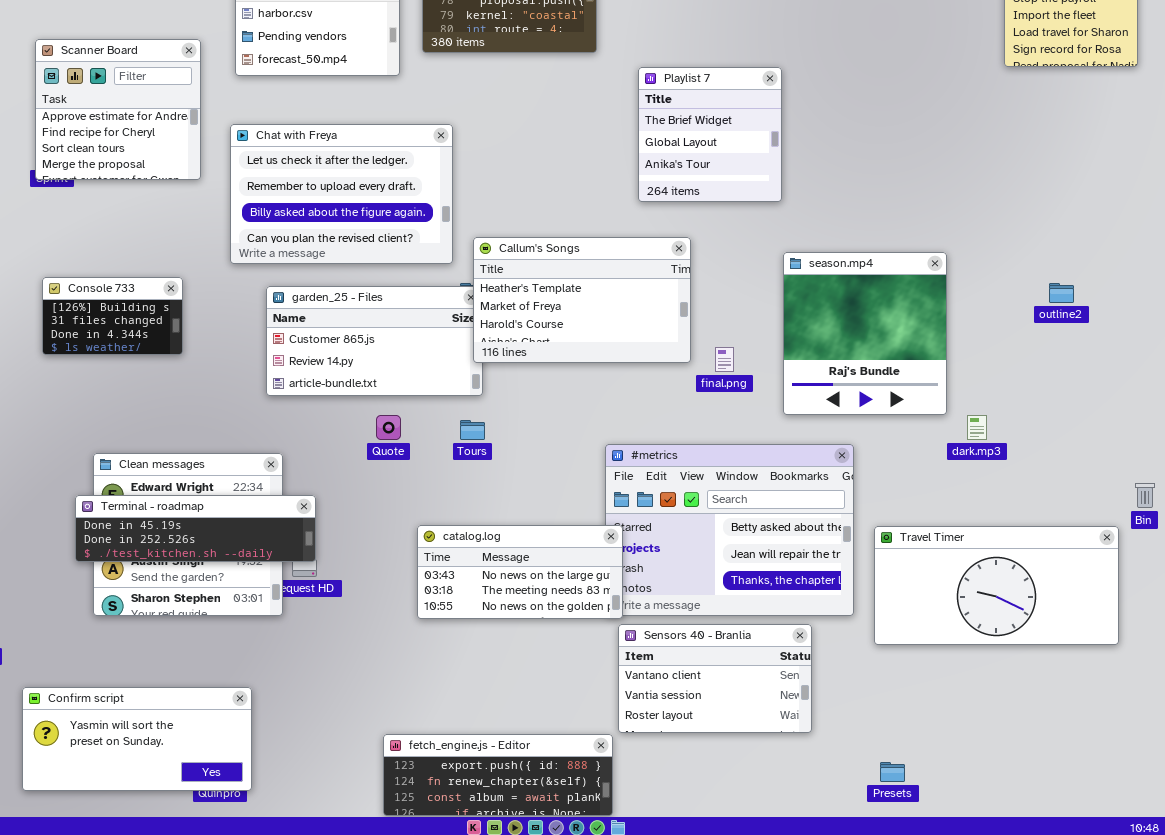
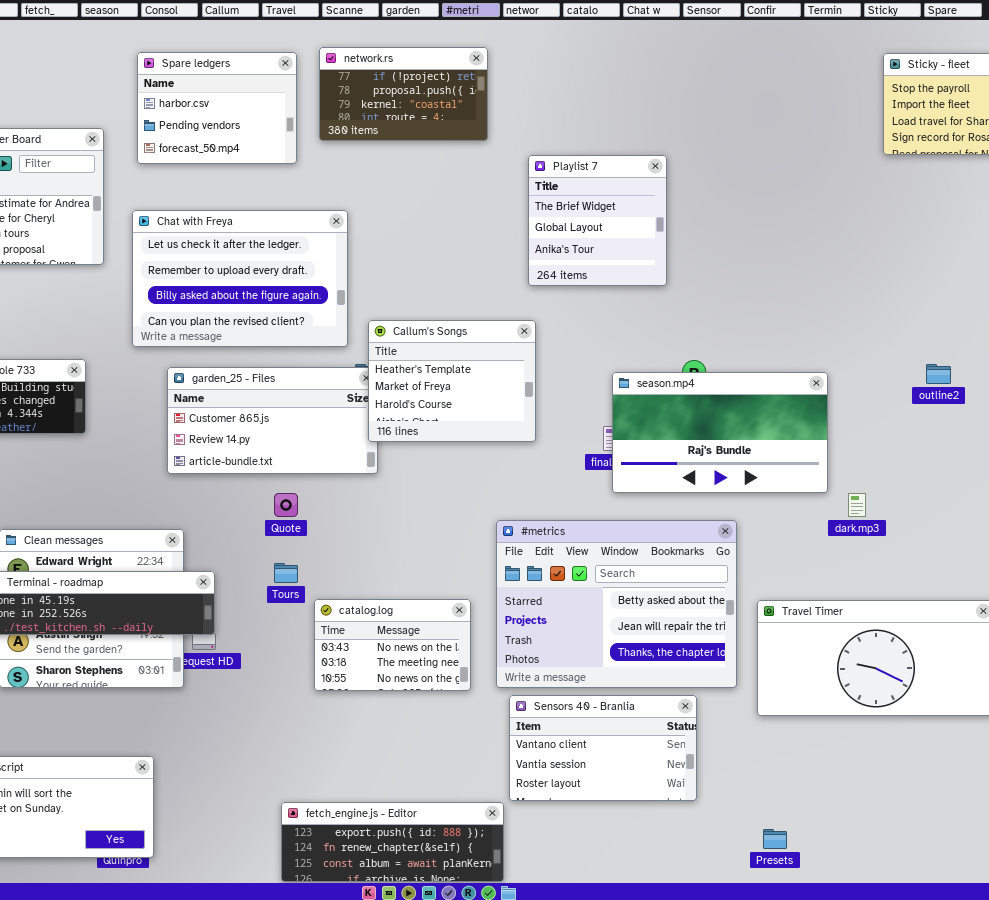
Callum's Songs: [473,237,691,363] -> [368,320,536,442], resized
season.mp4: [783,252,947,415] -> [612,372,828,493], resized
Tours: [460,420,485,440] -> [274,563,298,583], moved
catalog.log: [417,525,623,619] -> [314,599,471,691], resized

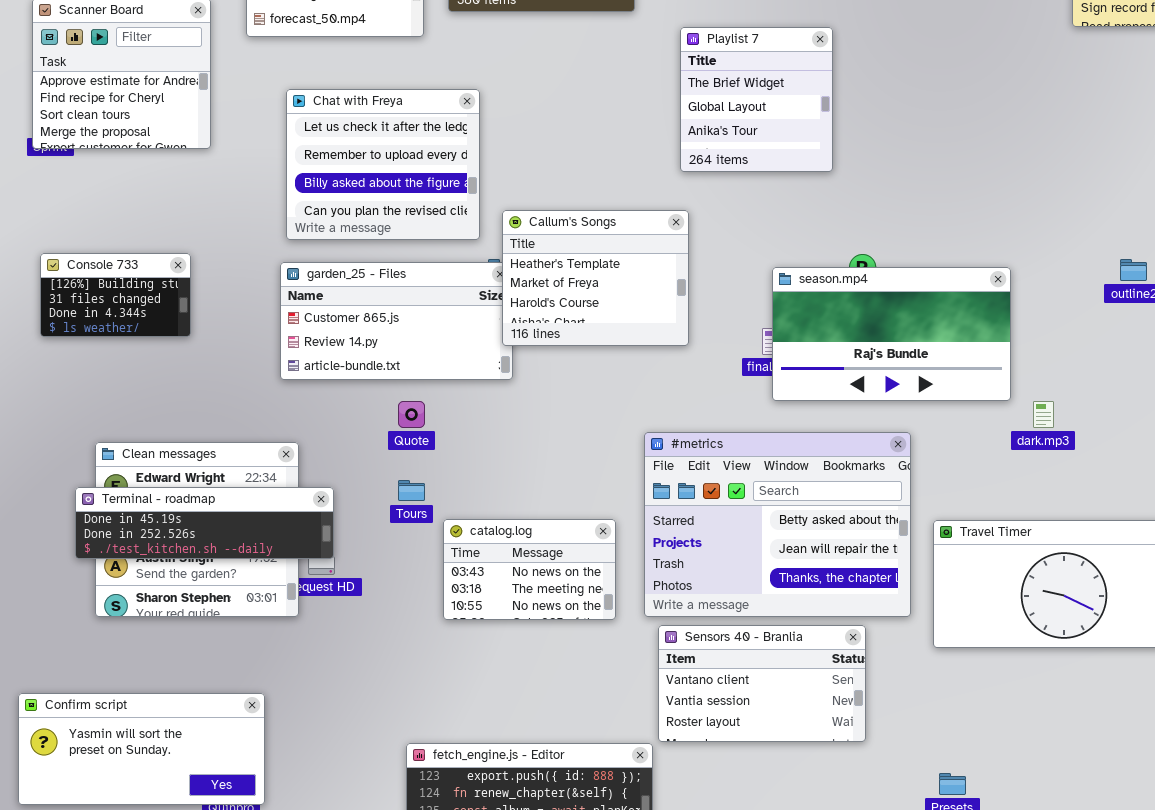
Chat with Freya: [132,210,348,347] -> [286,89,480,240], resized

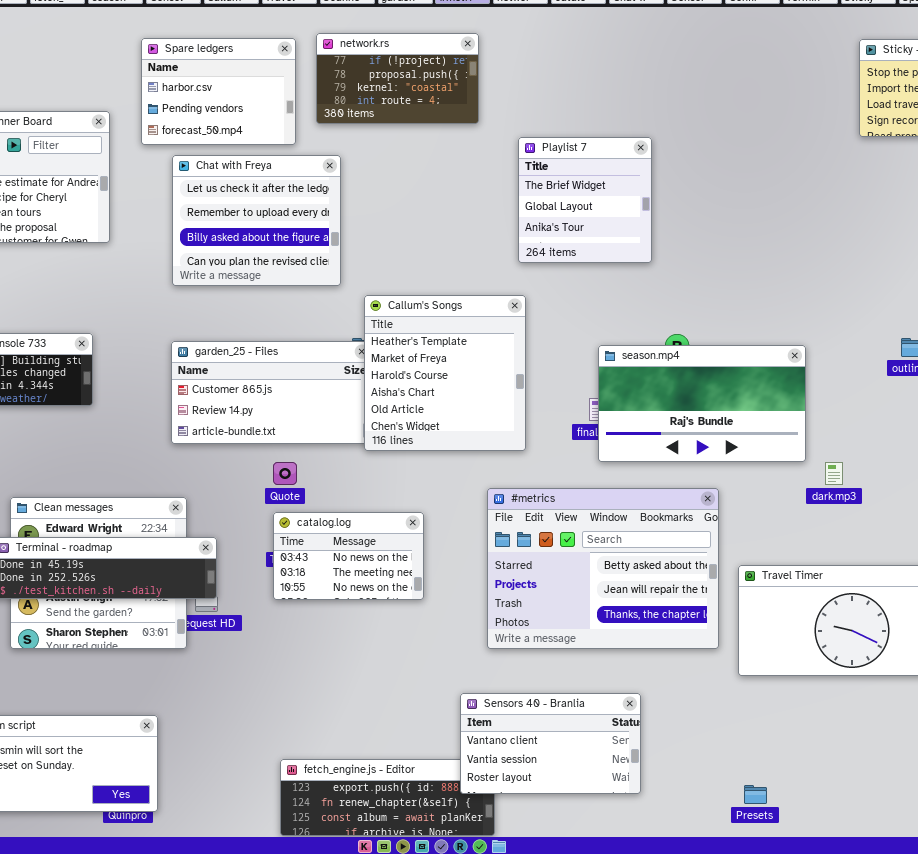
Chat with Freya: [286,89,480,240] -> [172,155,341,286], moved
Callum's Songs: [502,210,689,346] -> [364,295,526,451], resized
catalog.log: [443,519,616,620] -> [273,512,424,600], moved
Sensors 40 - Branlia: [658,625,866,742] -> [460,693,641,794], moved

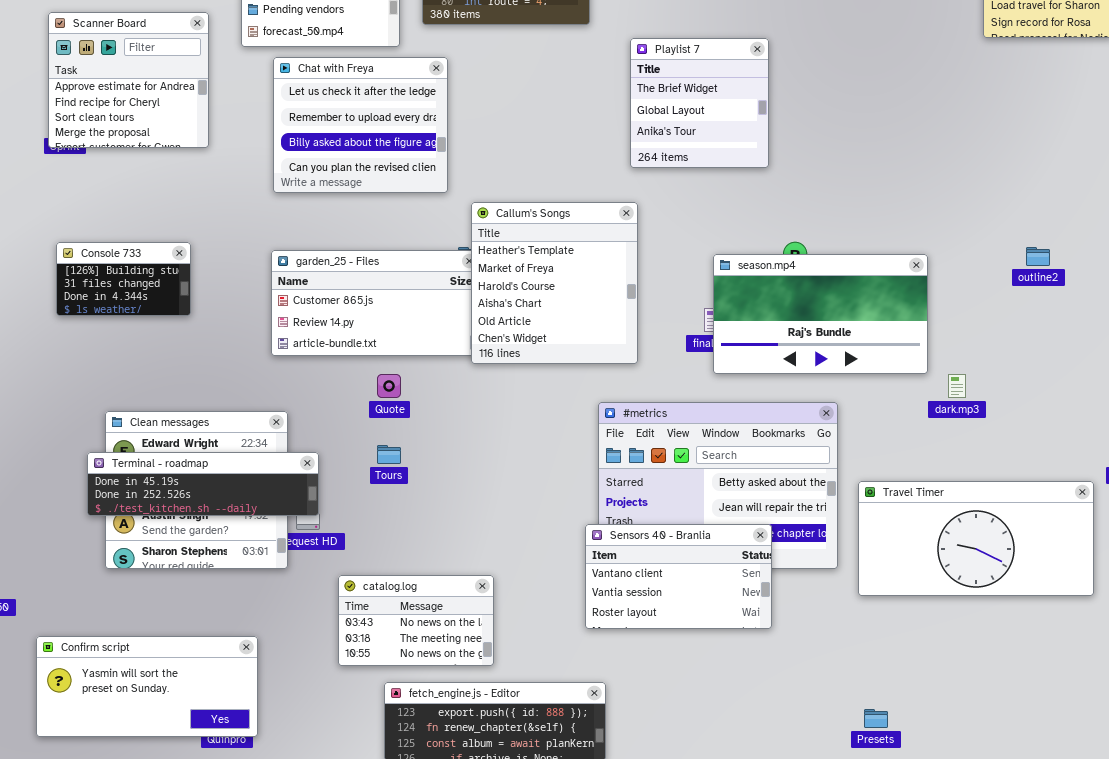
catalog.log: [273,512,424,600] -> [338,575,494,666], moved
Sensors 40 - Branlia: [460,693,641,794] -> [585,524,772,629], moved

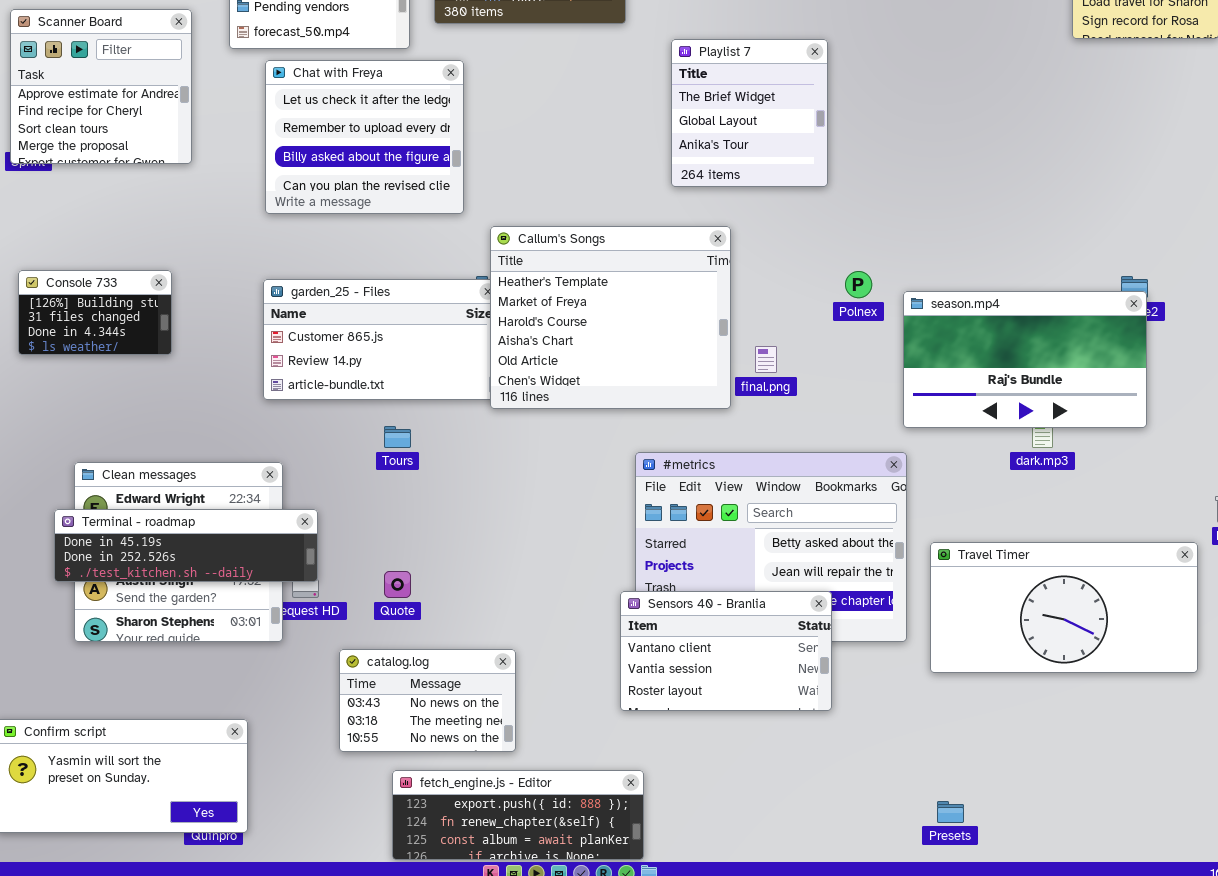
Callum's Songs: [471,202,638,364] -> [490,226,731,409], resized
season.mp4: [713,254,928,374] -> [903,291,1147,428], moved
Quote: [377,374,401,398] -> [384,571,411,598], moved
Tours: [377,445,401,464] -> [384,426,411,448], moved

